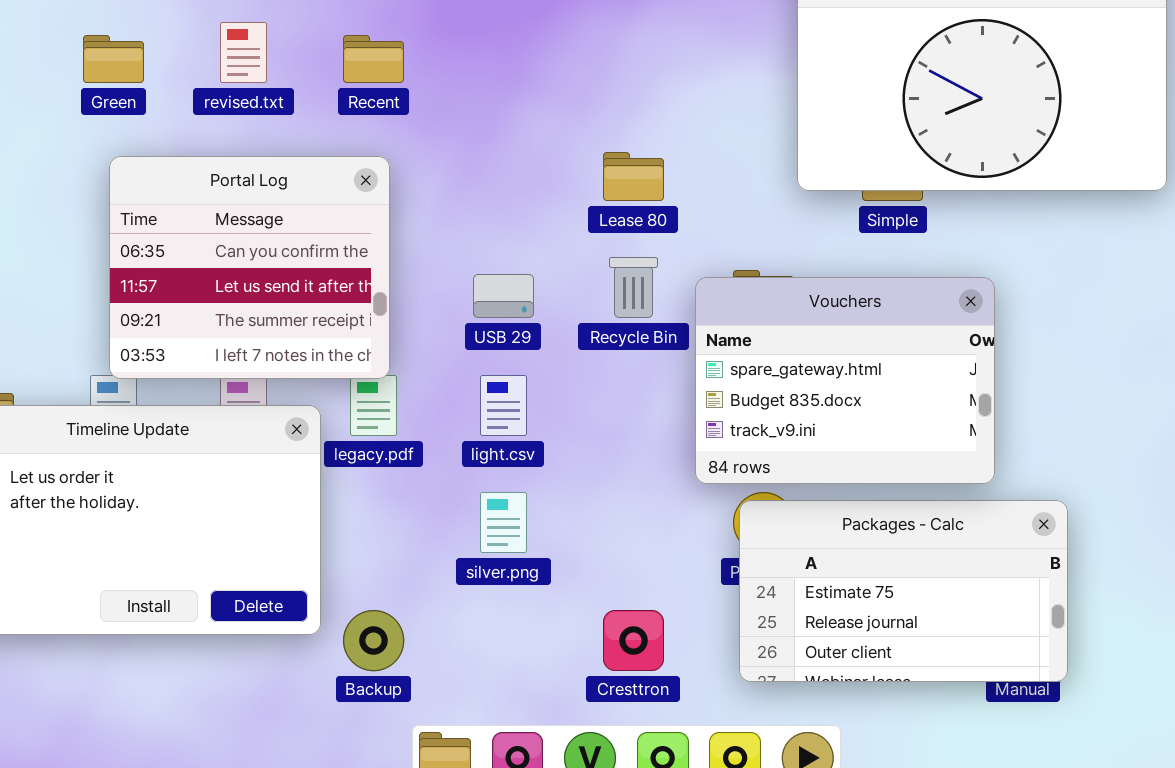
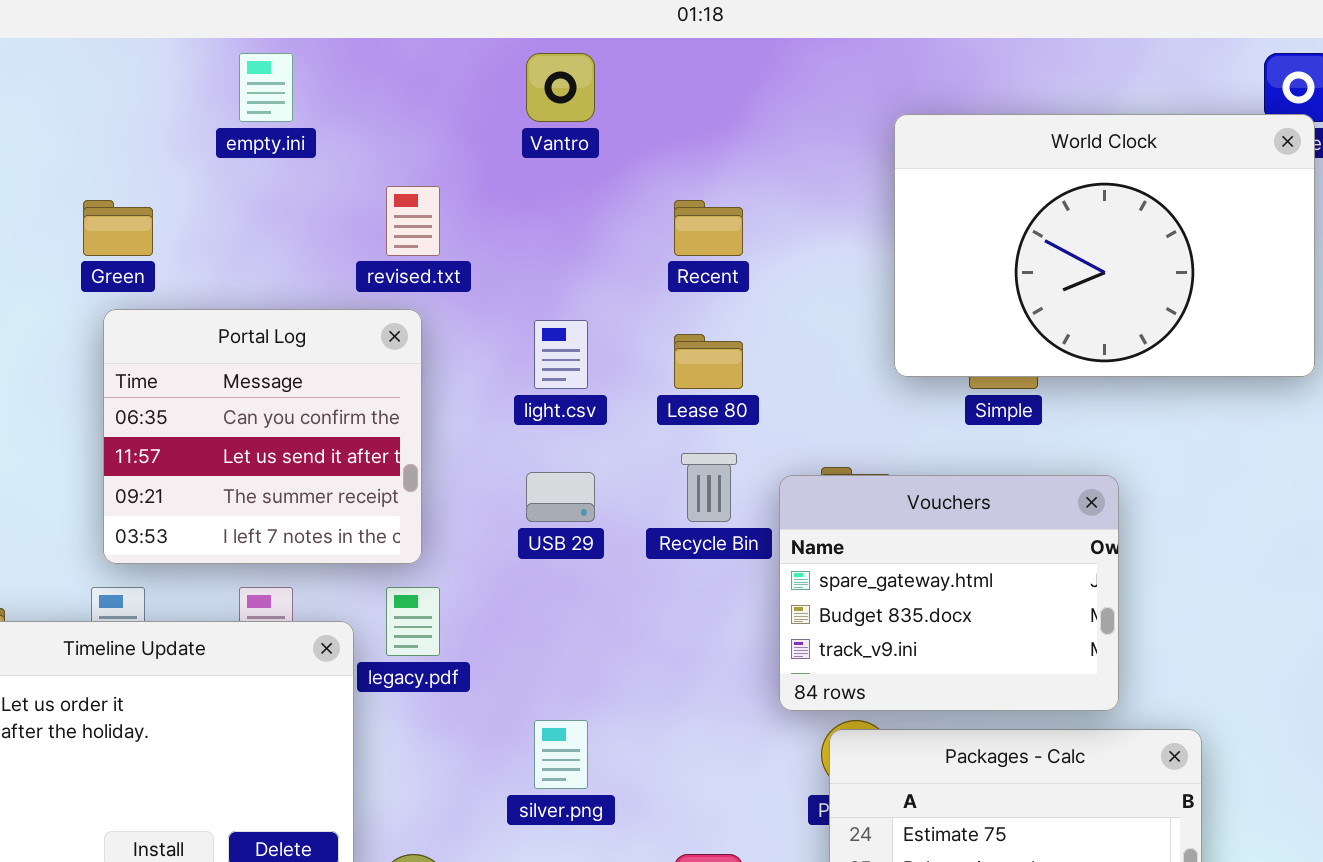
revised.txt: [220,22,267,83] -> [386,186,440,256], moved
Recent: [343,35,404,83] -> [674,200,743,256], moved
Portal Log: [109,156,390,379] -> [103,309,422,564], moved
light.csv: [480,375,527,436] -> [534,320,588,389], moved

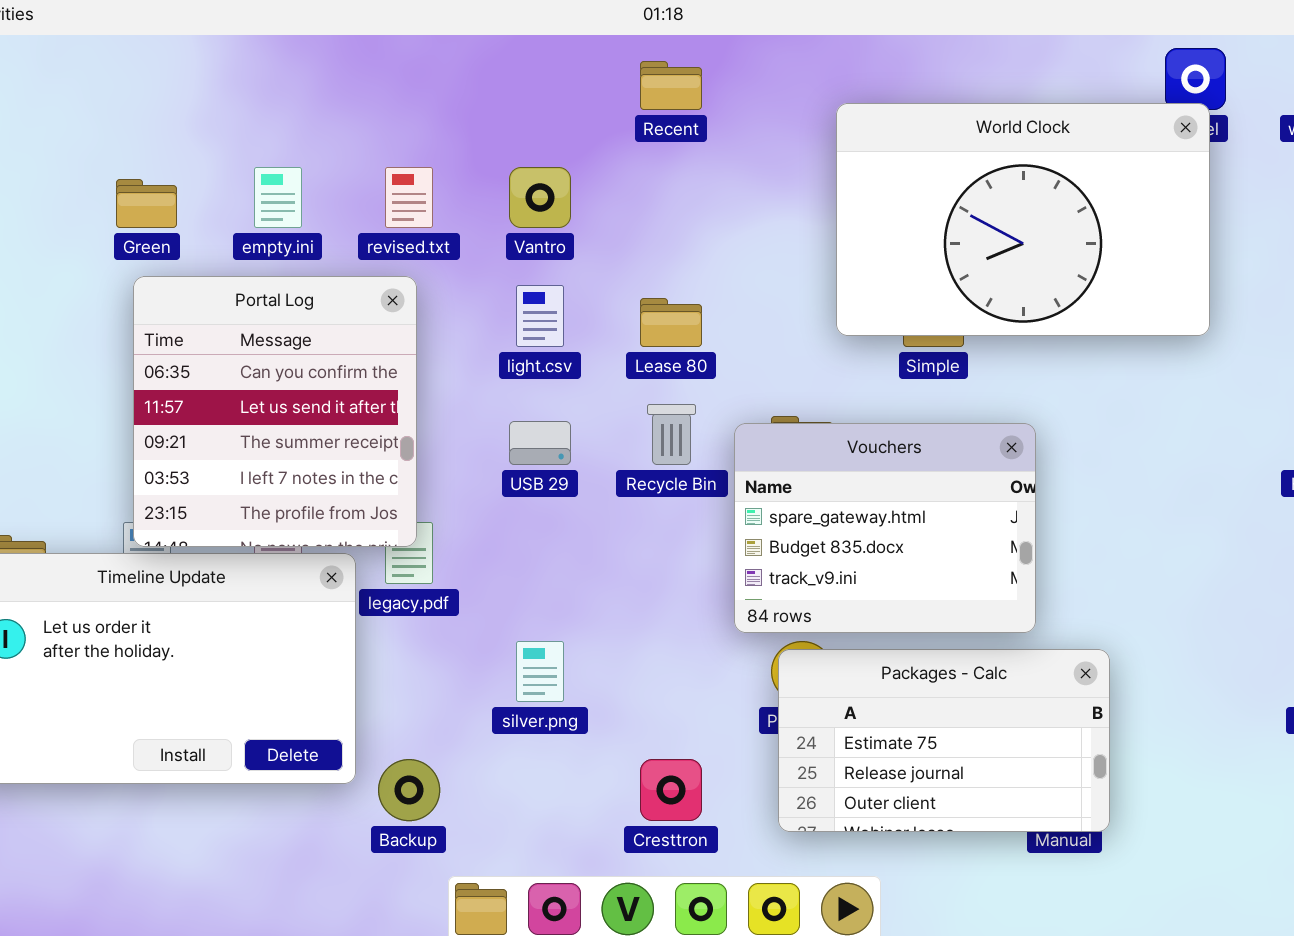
empty.ini: [239,53,293,122] -> [254,167,302,228], moved
Vantro: [526,53,595,122] -> [509,167,571,228], moved
Recent: [674,200,743,256] -> [640,61,702,110], moved
Portal Log: [103,309,422,564] -> [133,276,417,547], resized

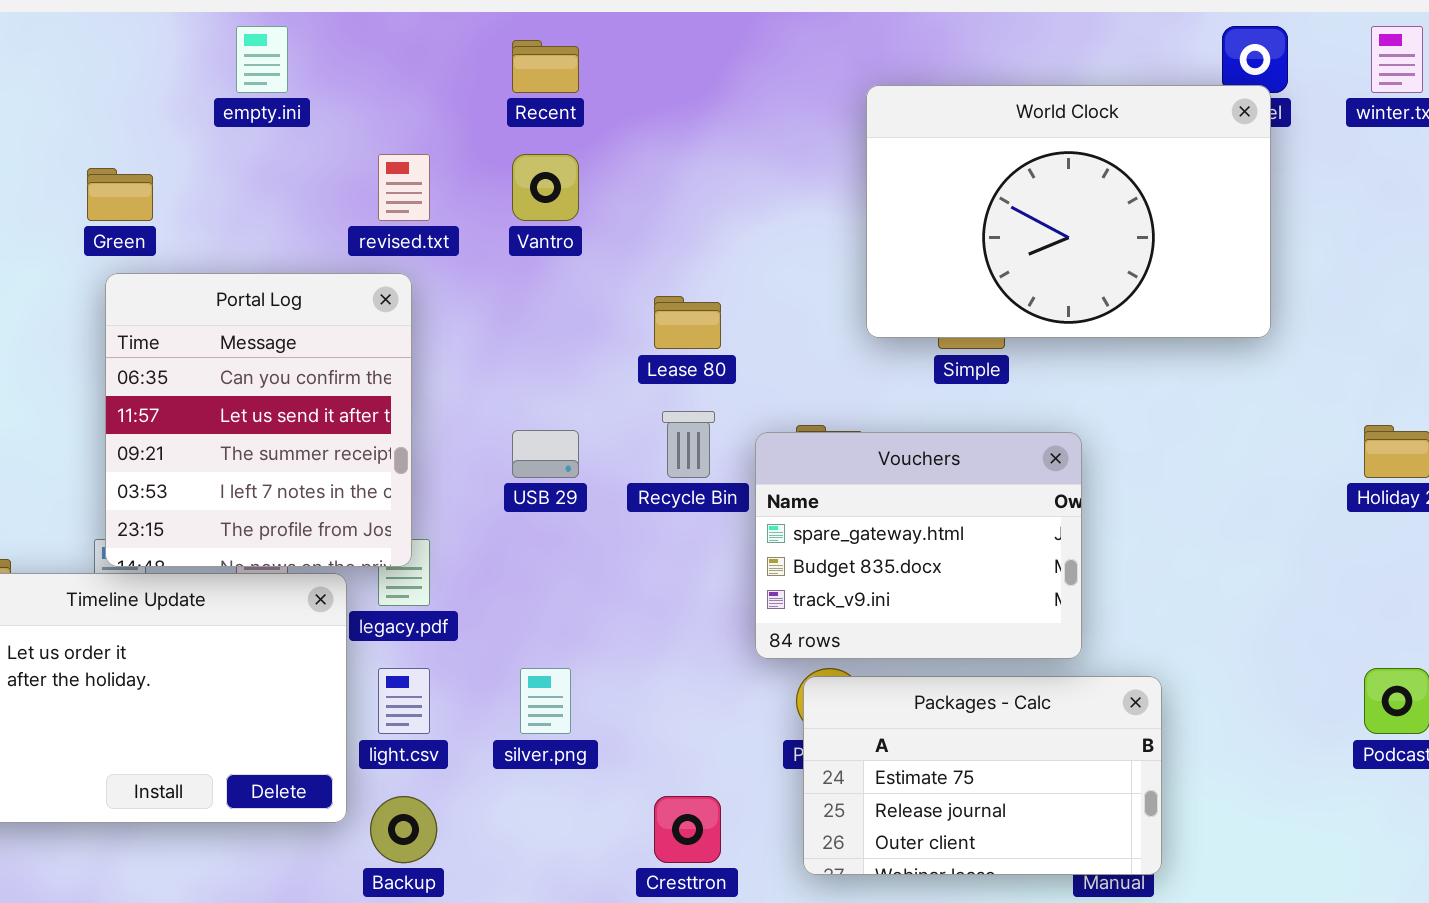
Recent: [640,61,702,110] -> [512,40,579,93], moved
empty.ini: [254,167,302,228] -> [236,26,288,93], moved
light.csv: [516,285,564,347] -> [378,668,430,734], moved

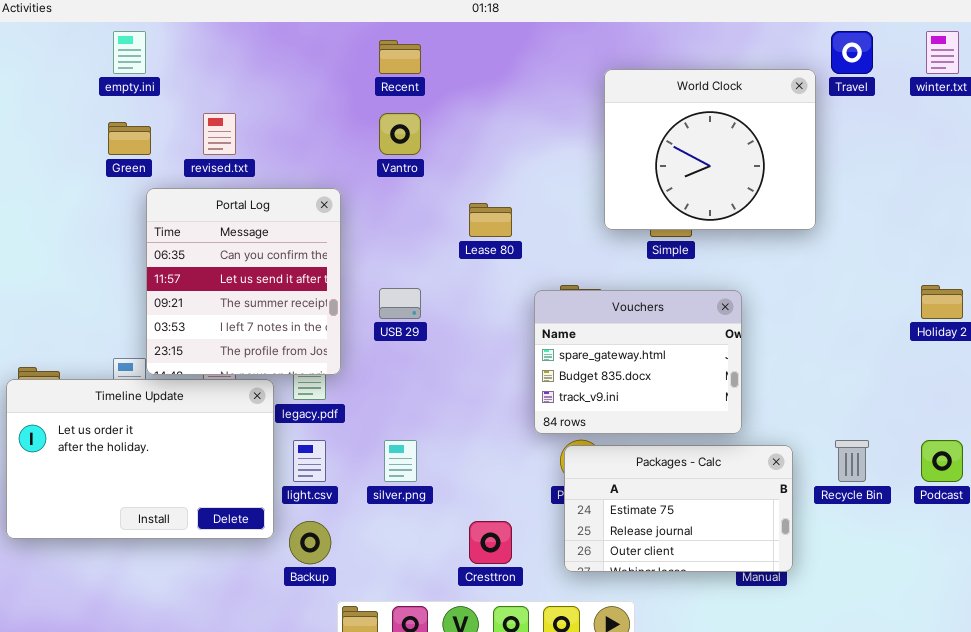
empty.ini: [236,26,288,93] -> [113,31,146,74], moved
World Clock: [866,85,1271,338] -> [604,69,816,230], resized
revised.txt: [378,154,430,221] -> [203,113,236,155], moved
Portal Log: [105,273,412,567] -> [146,188,341,375], moved
Recycle Bin: [662,411,715,478] -> [835,440,869,482], moved

